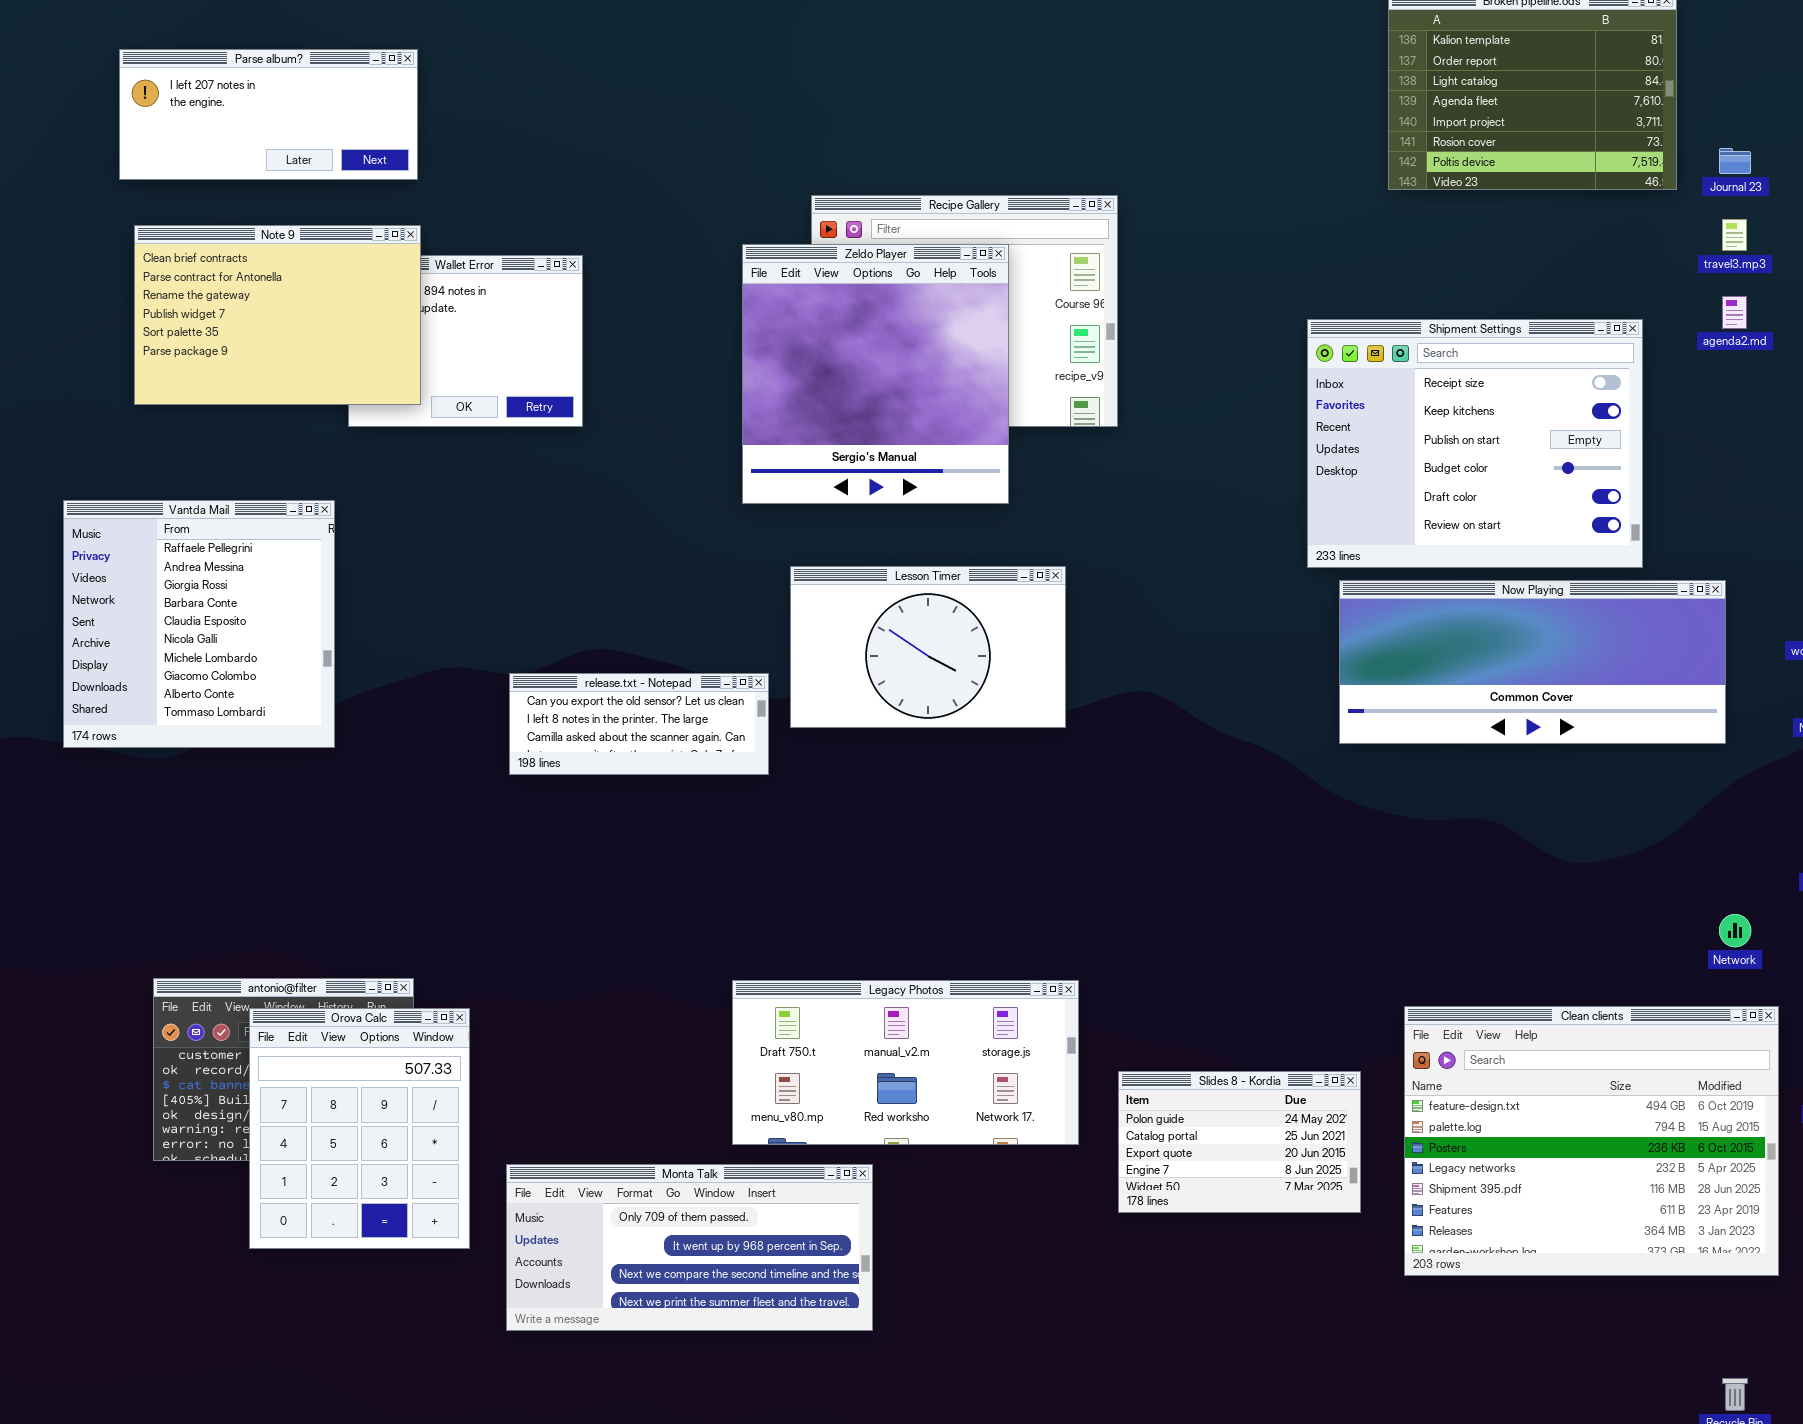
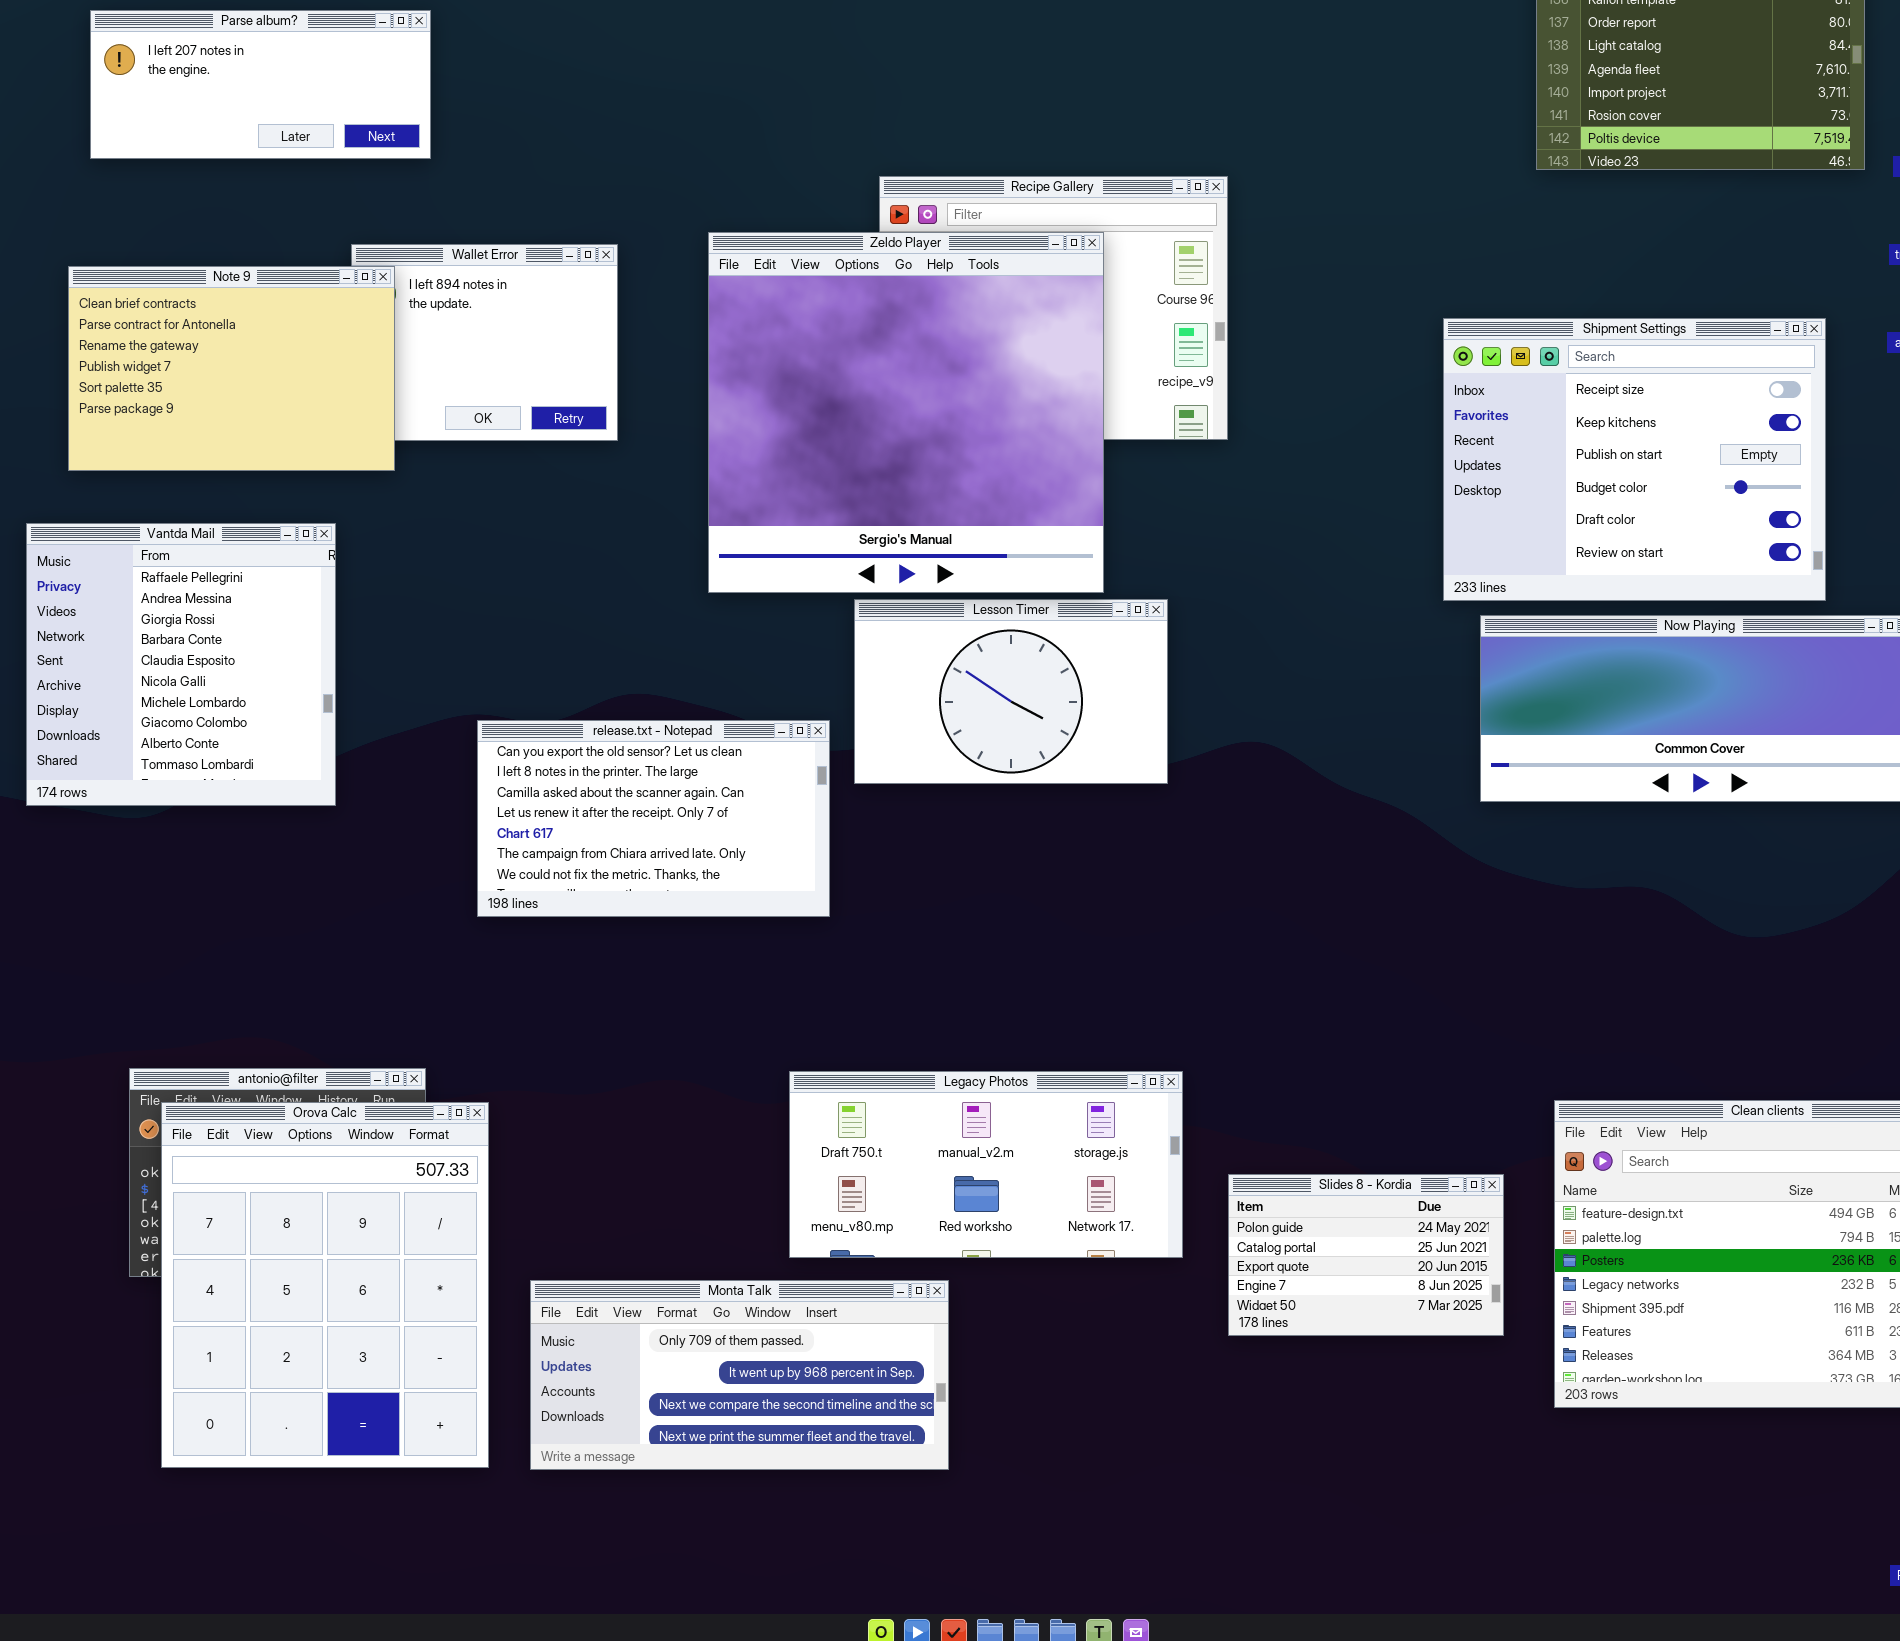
Note 9: [134,225,421,405] -> [68,266,395,471], moved
Zeldo Player: [742,244,1009,504] -> [708,232,1104,593], resized
release.txt - Notepad: [509,673,769,775] -> [477,720,830,917], resized
Orova Calc: [249,1008,470,1249] -> [161,1102,489,1468], resized

